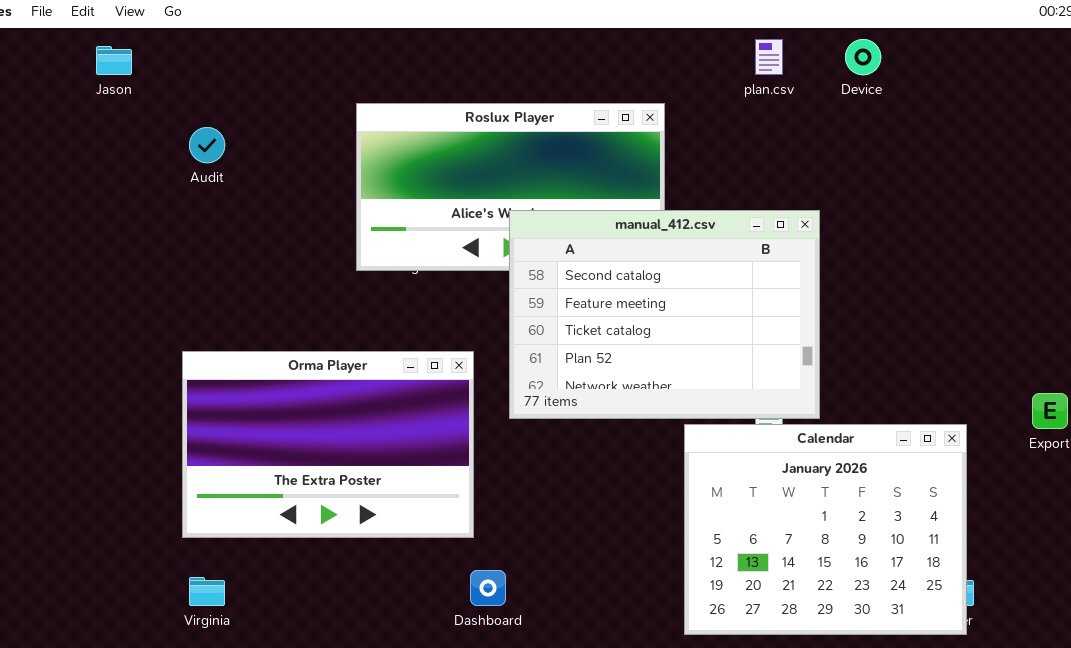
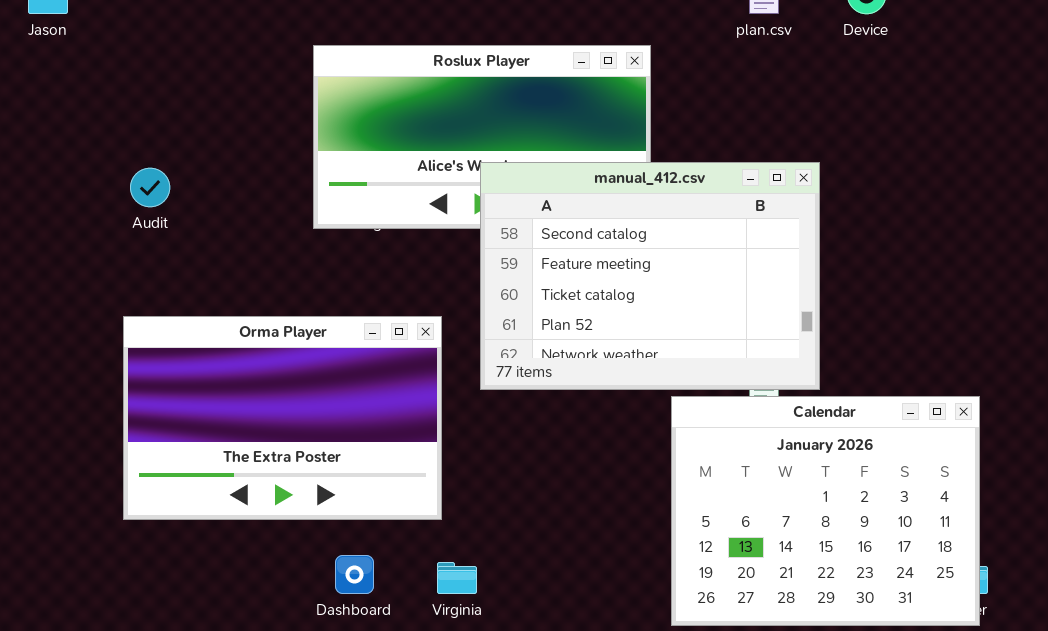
Audit: [189,127,225,163] -> [130,168,170,207], moved
Dashboard: [470,570,506,606] -> [335,555,374,594], moved
Virginia: [189,577,225,606] -> [437,562,477,594], moved

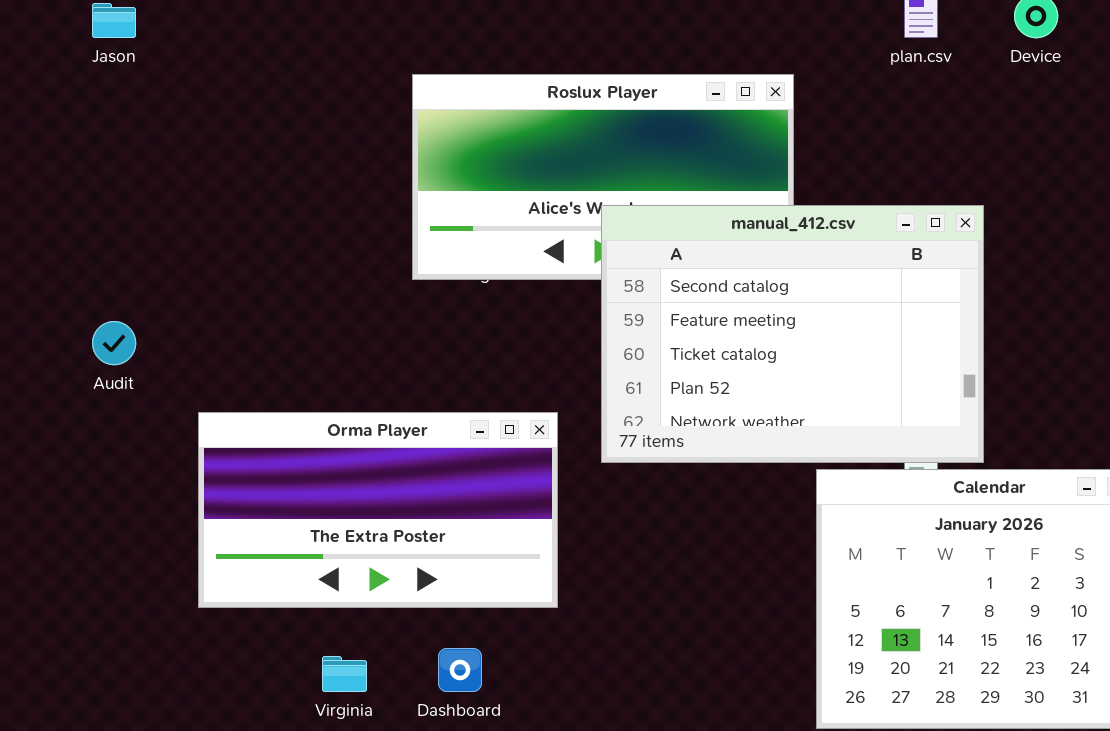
Audit: [130,168,170,207] -> [92,321,136,365], moved
Orma Player: [123,316,442,520] -> [198,412,558,608], resized
Virginia: [437,562,477,594] -> [322,656,367,692], moved

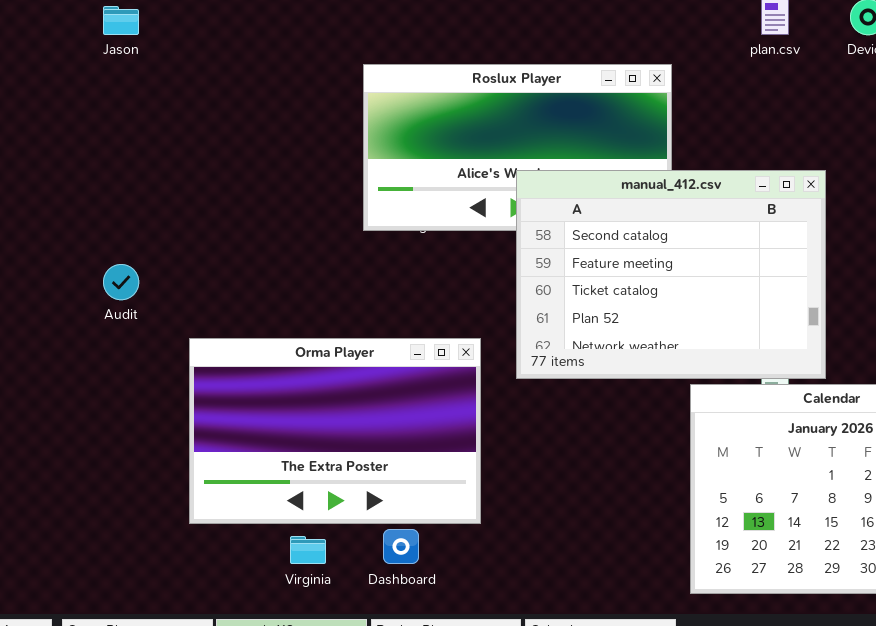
Orma Player: [198,412,558,608] -> [189,338,481,524], resized

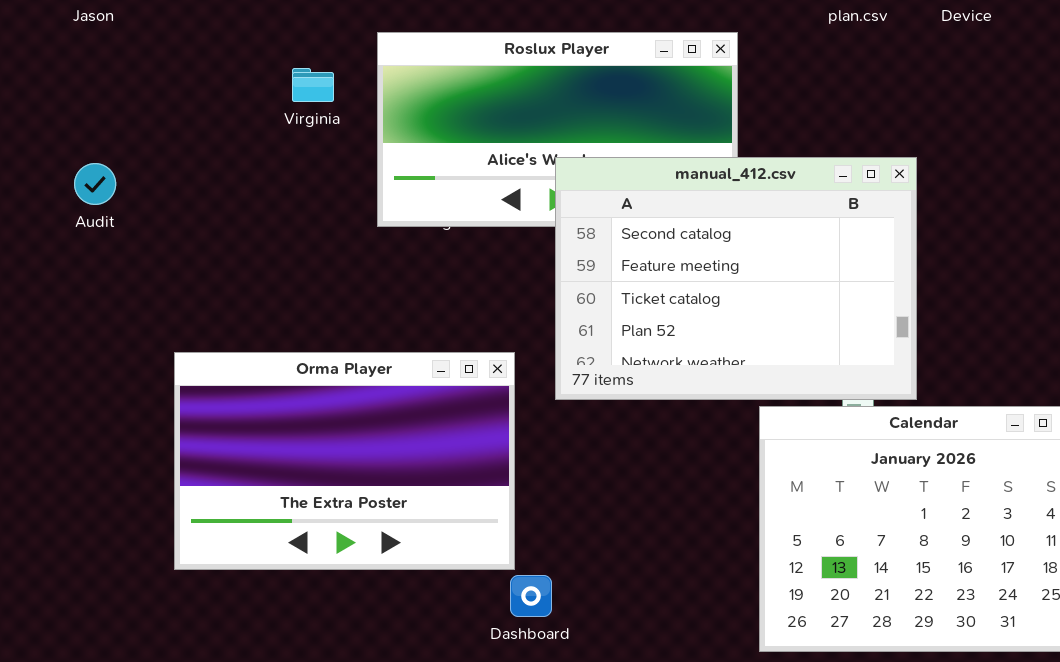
Audit: [103,264,139,300] -> [74,163,116,205], moved
Dashboard: [383,529,419,564] -> [510,575,552,617], moved
Virginia: [290,536,326,564] -> [292,68,334,102], moved

